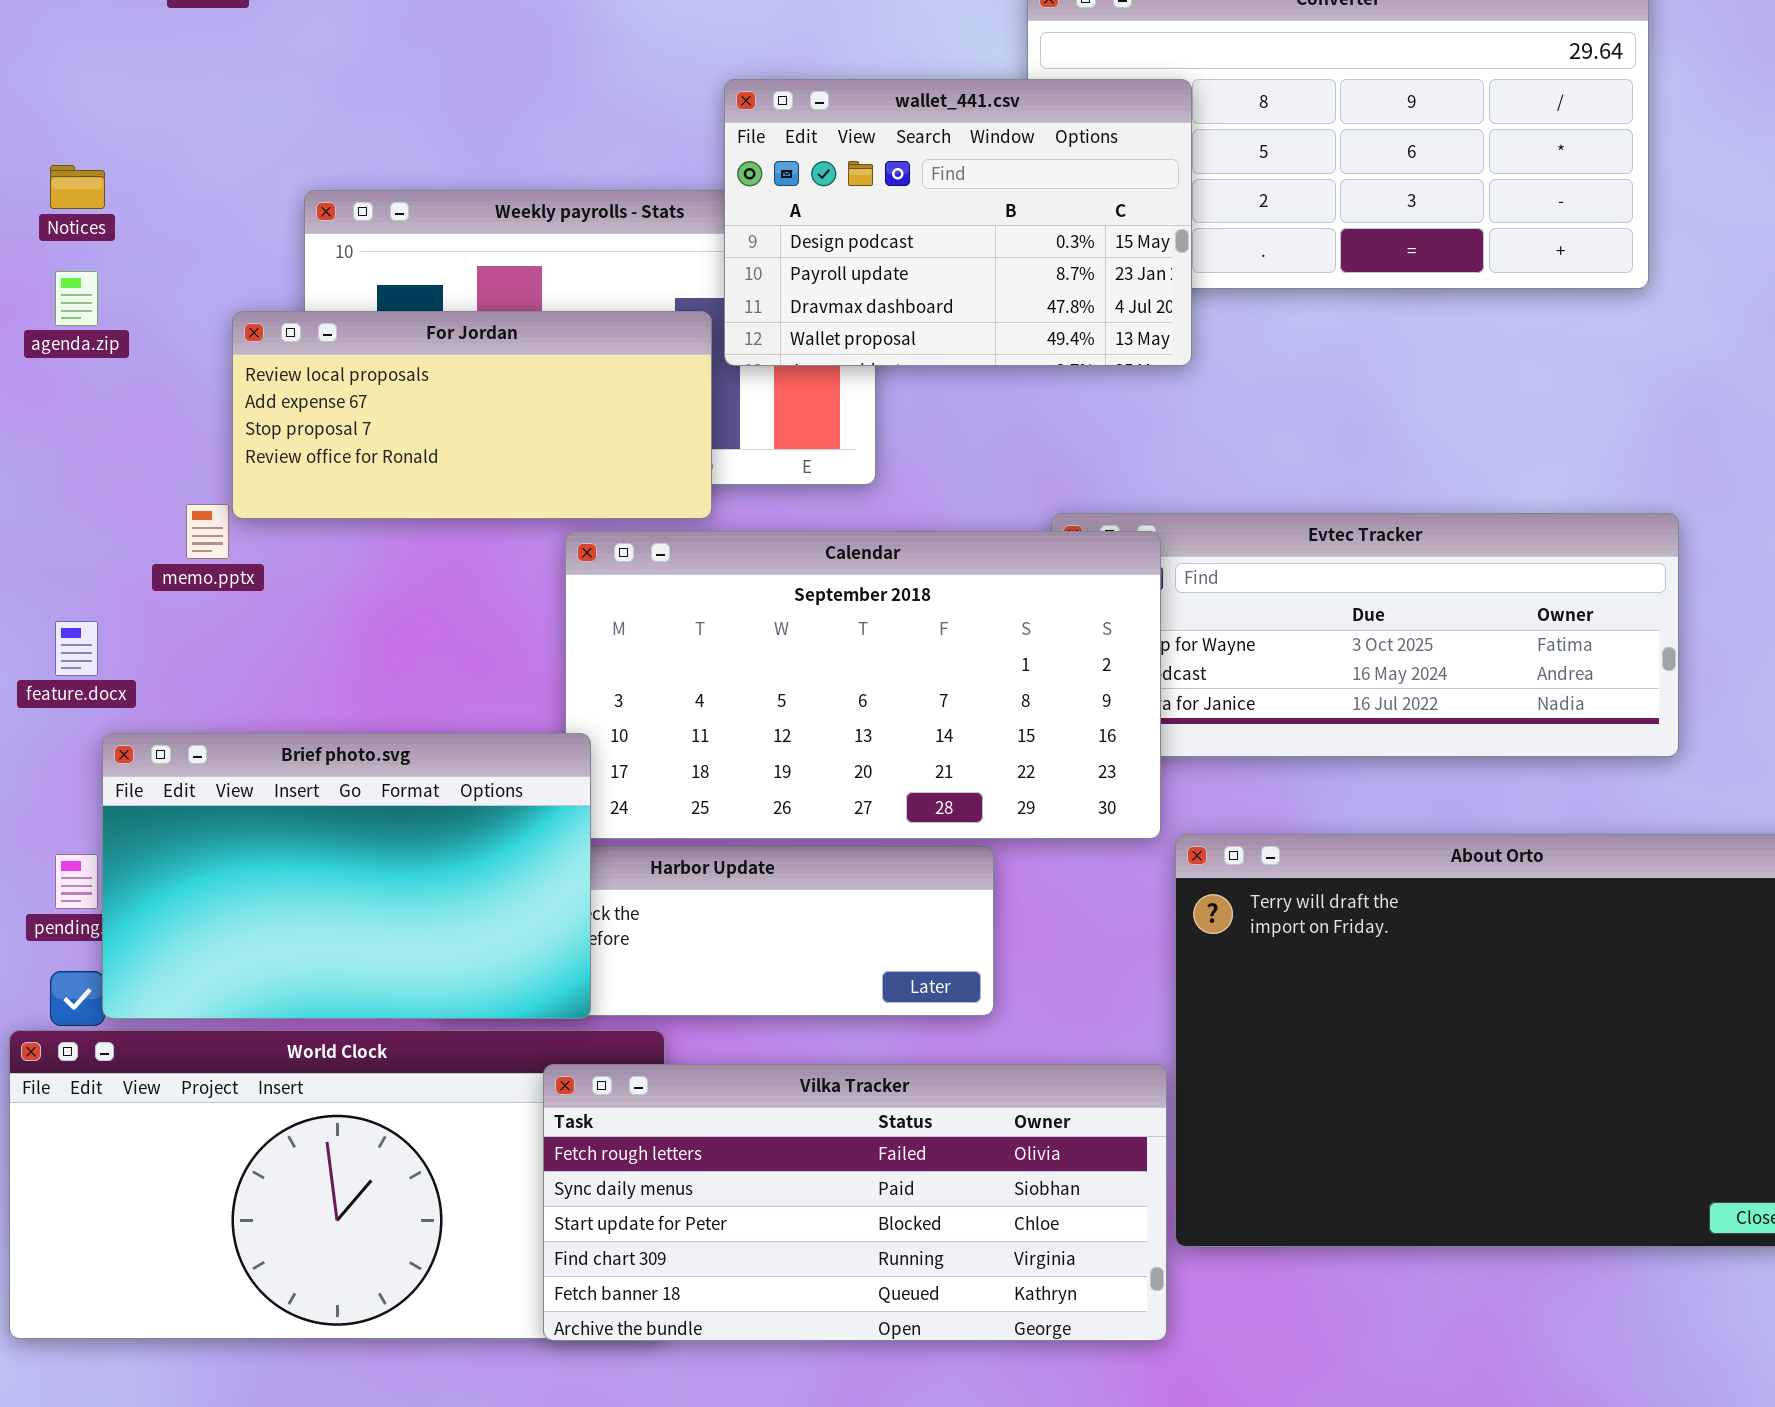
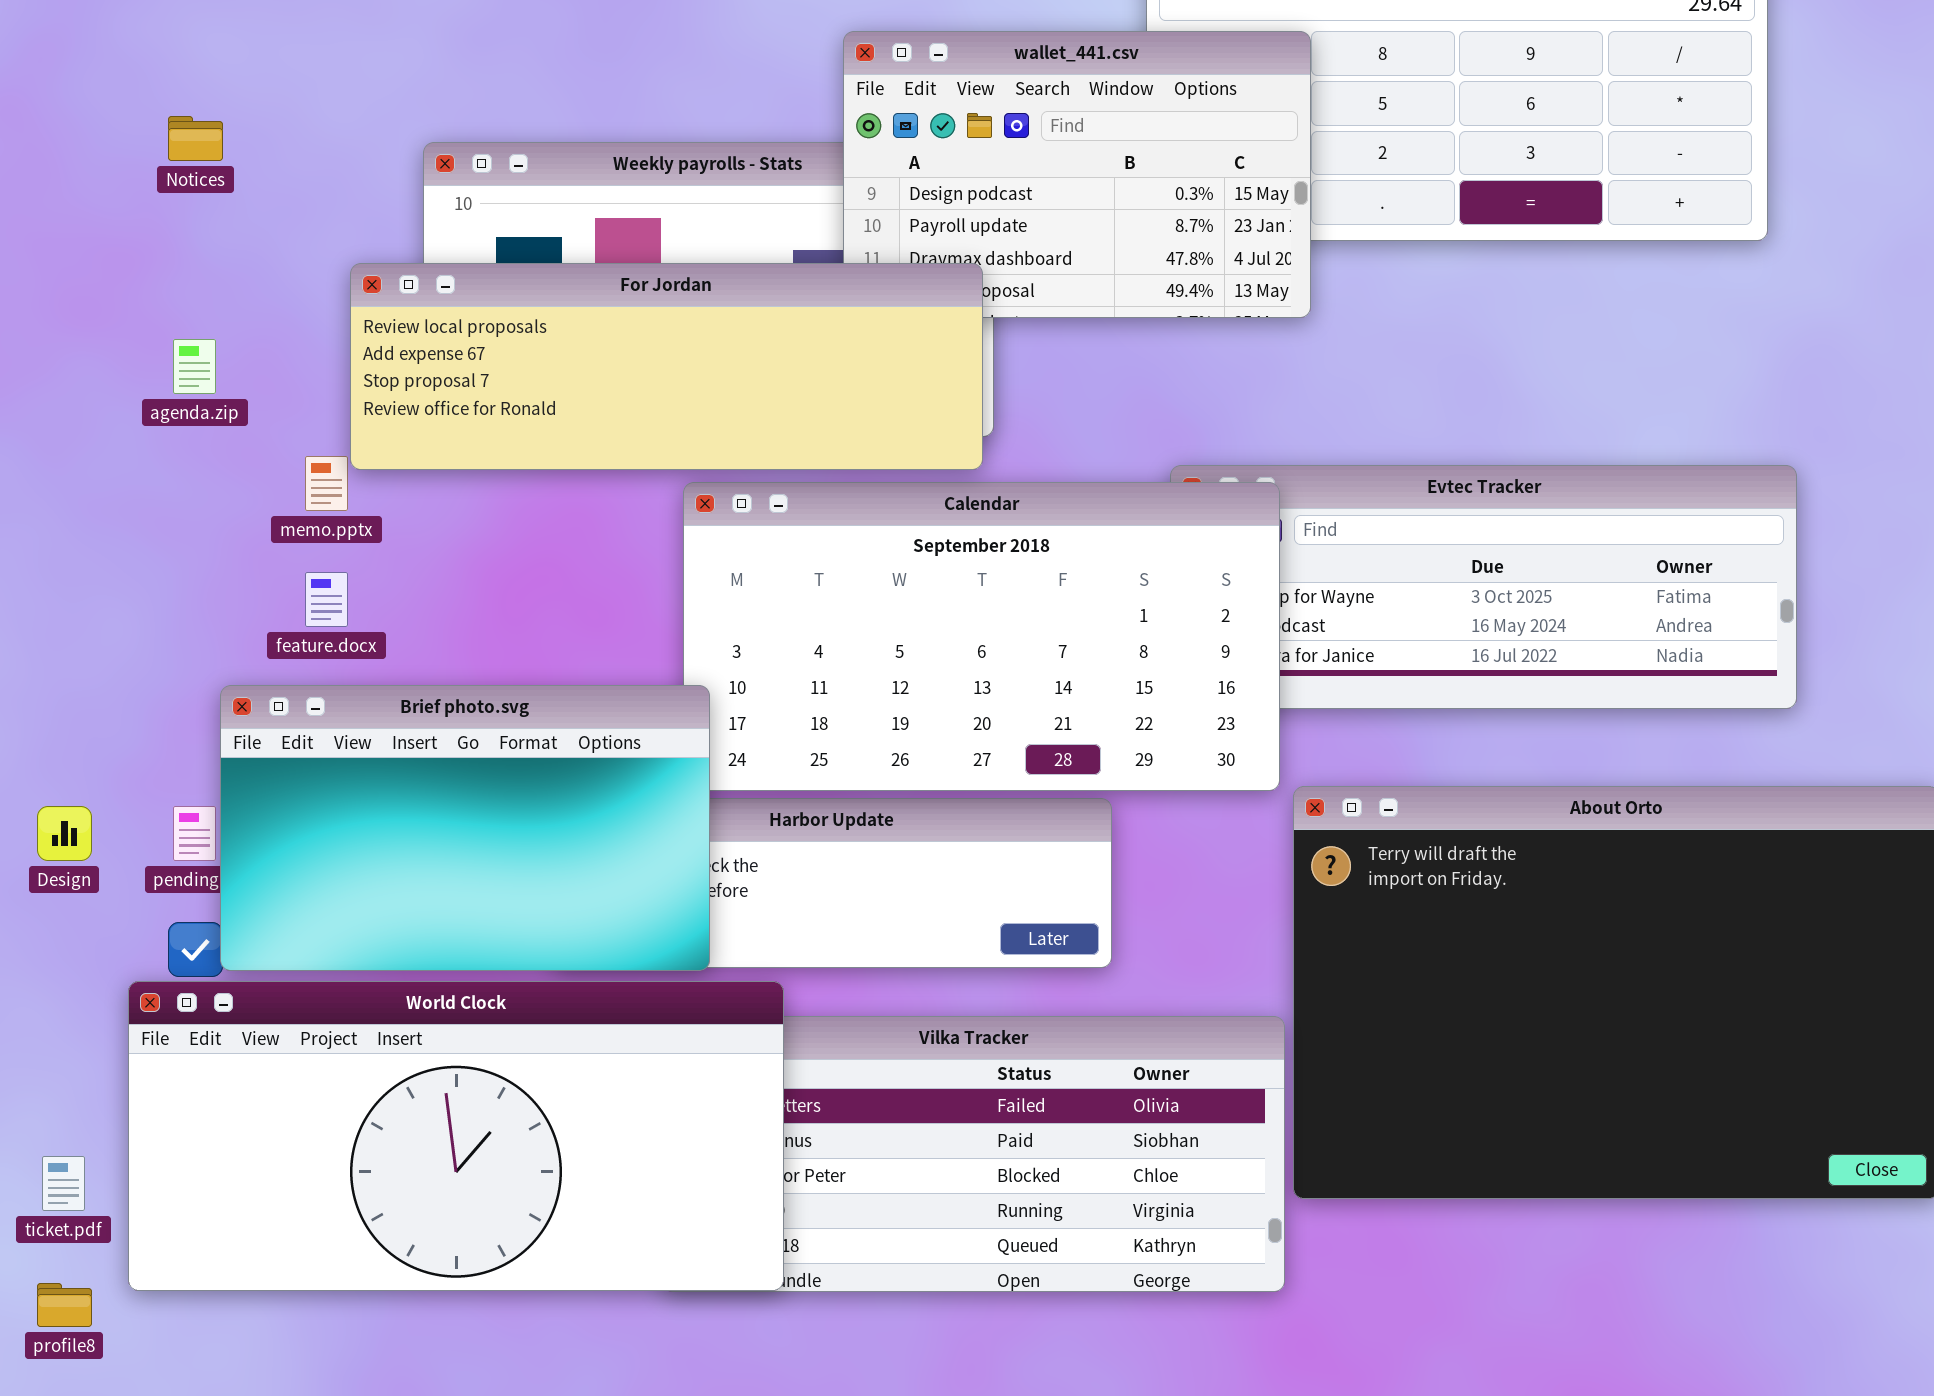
agenda.zip: [55,271,98,326] -> [173,339,216,394], moved
For Jordan: [232,311,712,519] -> [350,263,983,470], resized
feature.docx: [55,621,98,676] -> [305,572,348,627], moved
World Clock: [9,1030,665,1339] -> [128,981,784,1291], raised

